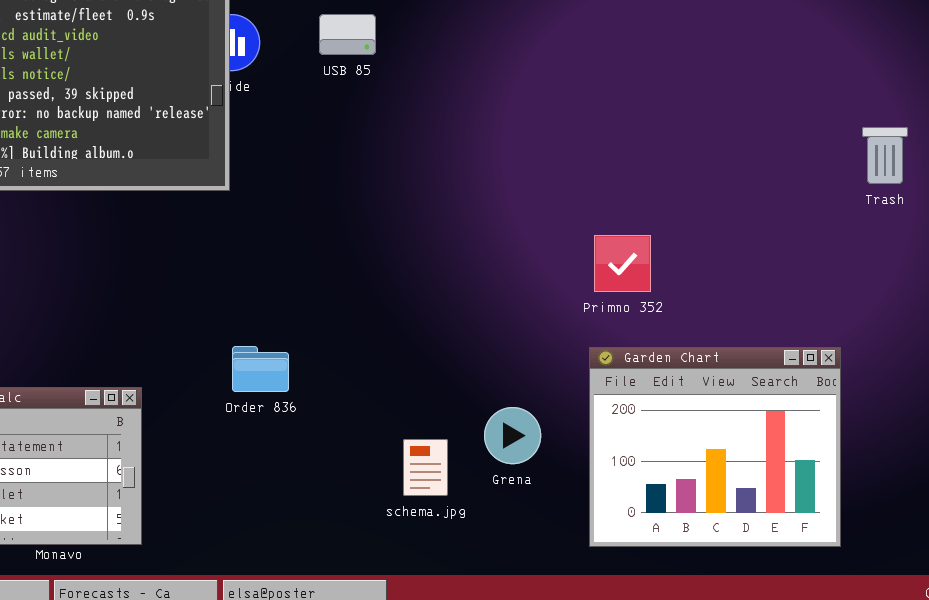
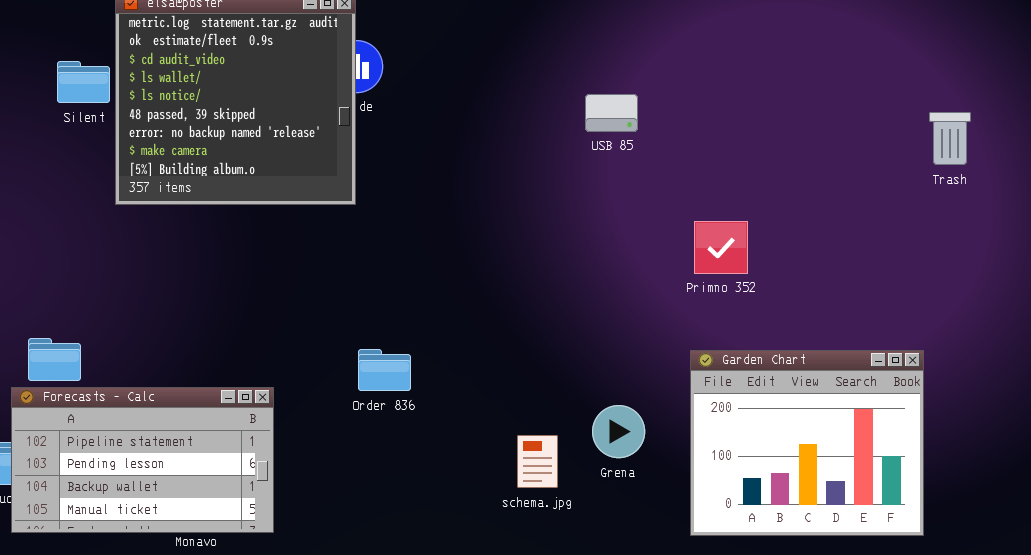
USB 85: [319,14,376,55] -> [585,94,638,132], moved
Trash: [862,127,908,184] -> [929,112,971,165], moved
Primno 352: [594,235,651,292] -> [694,221,748,274], moved

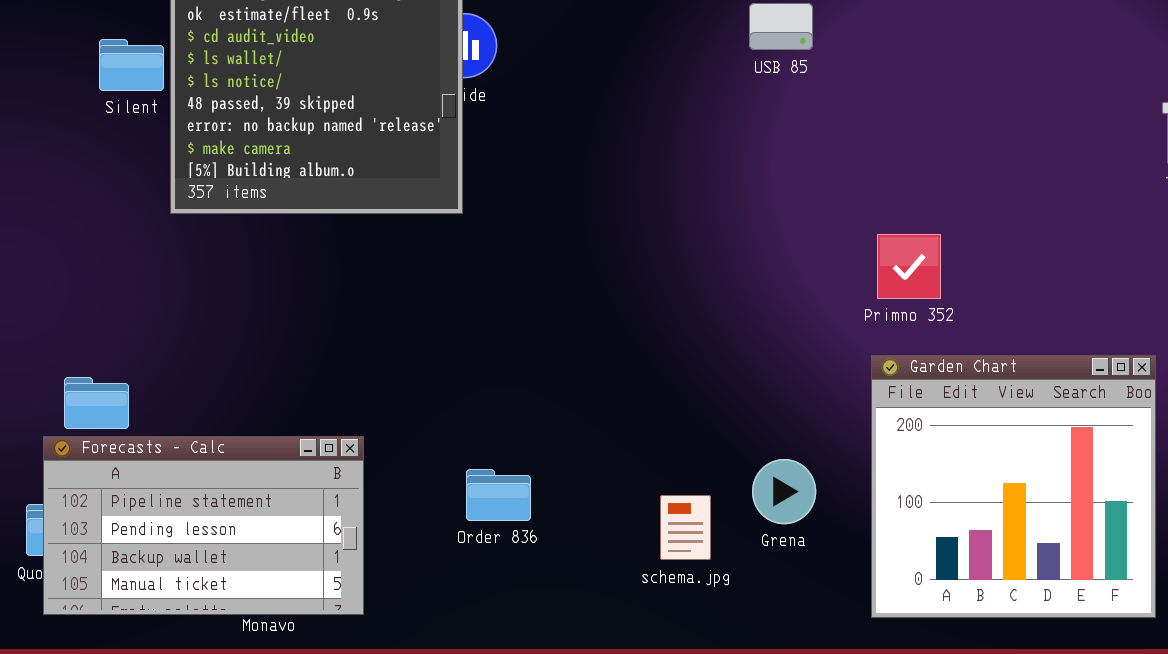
USB 85: [585,94,638,132] -> [749,3,813,50], moved
Order 836: [358,349,411,391] -> [466,469,531,521], moved
Garden Chart: [690,350,924,536] -> [871,355,1156,618], resized

